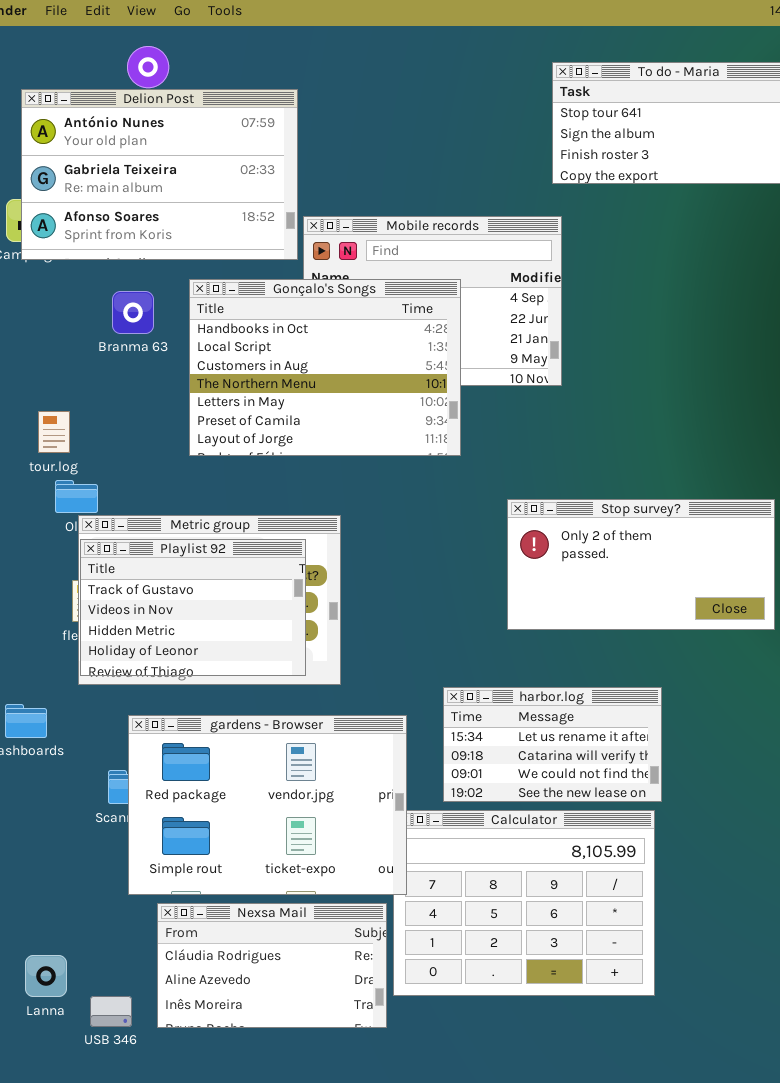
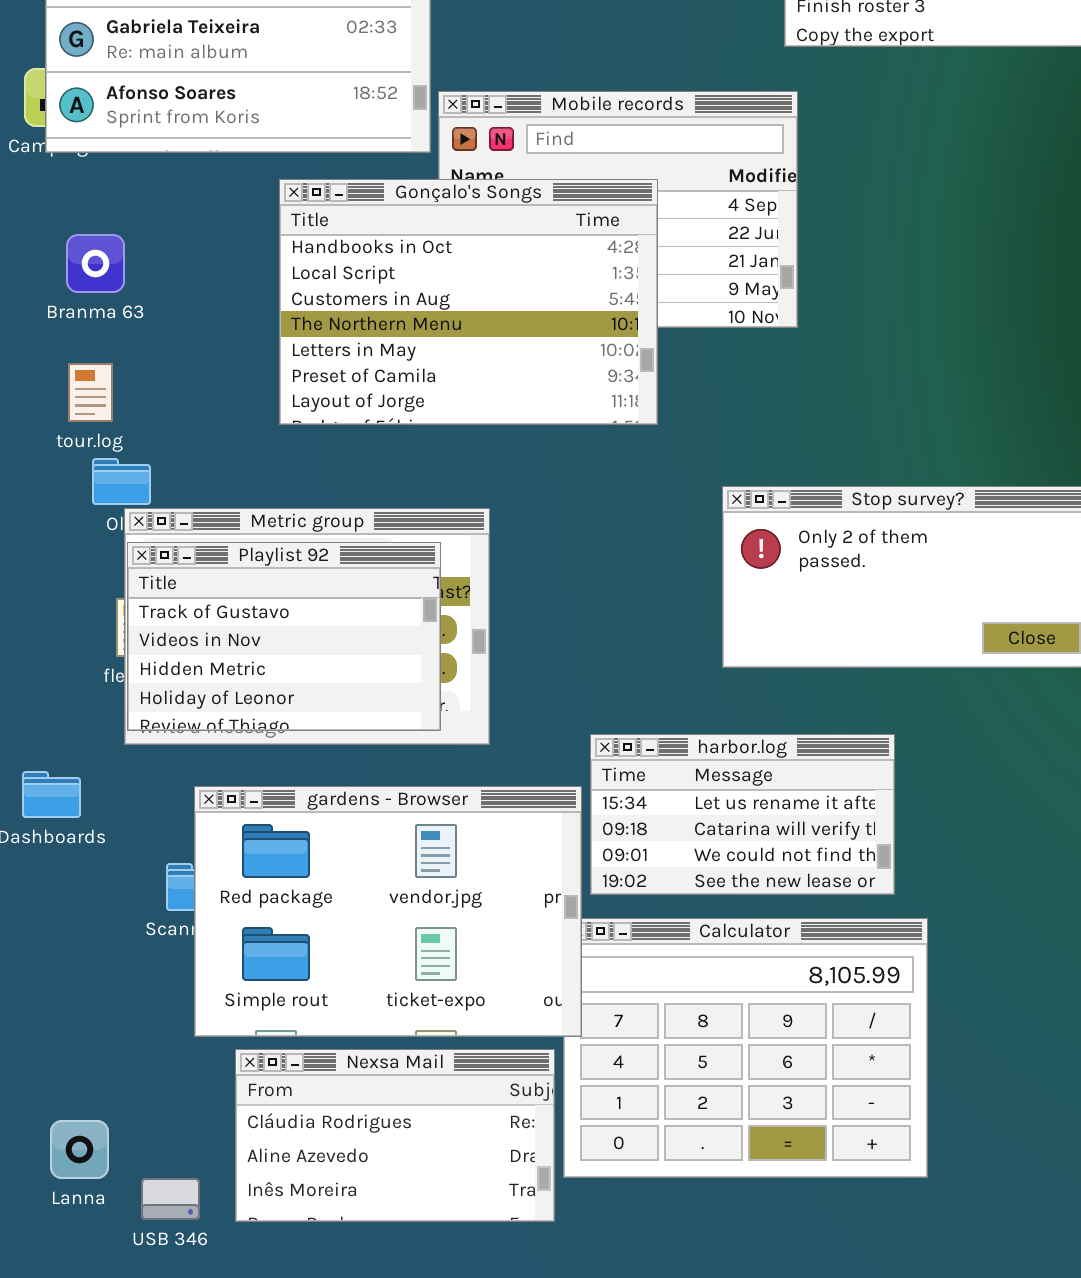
Branma 63: [112,291,154,334] -> [66,234,125,293], moved
harbor.log: [443,687,662,802] -> [590,734,895,895], moved

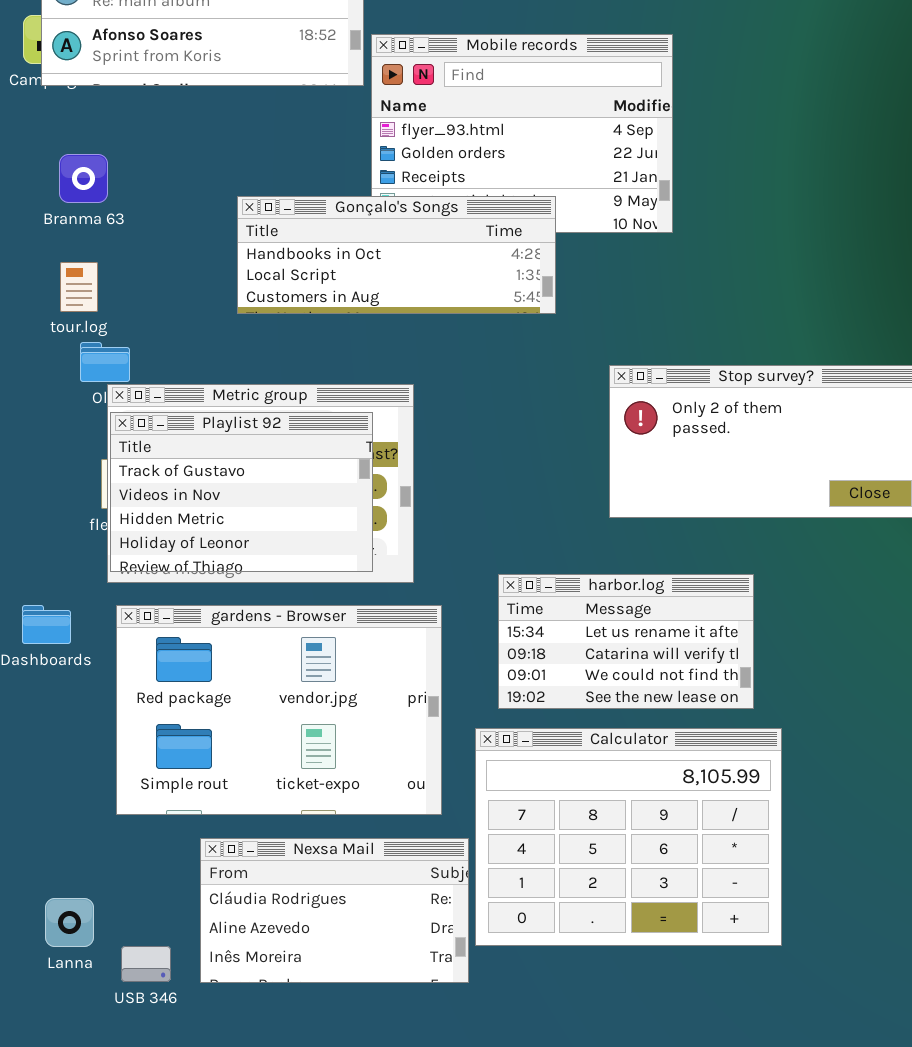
Gonçalo's Songs: [279,179,658,425] -> [237,196,556,314], resized
gardens - Browser: [194,786,582,1037] -> [116,605,442,815], moved

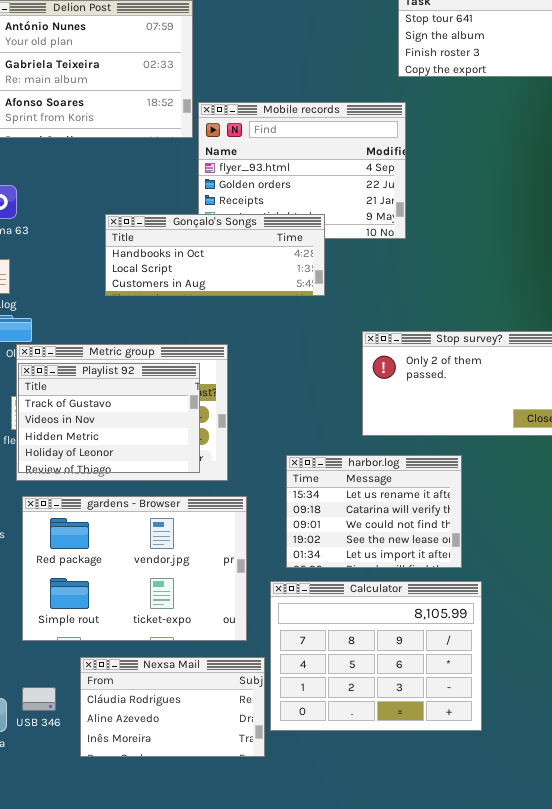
harbor.log: [498,574,754,709] -> [286,455,462,568], resized
USB 346: [121,946,171,982] -> [22,687,56,711], moved

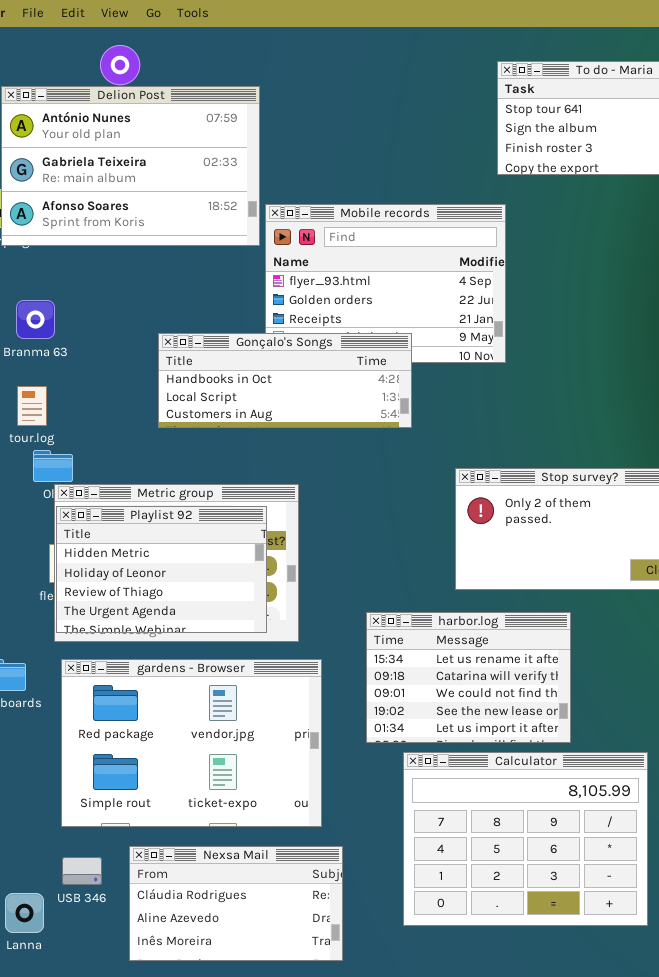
Playlist 92: [18,363,200,473] -> [56,506,267,633], scrolled down 2 rows
Calculator: [270,581,482,731] -> [403,752,648,926], moved
USB 346: [22,687,56,711] -> [62,857,102,885], moved

